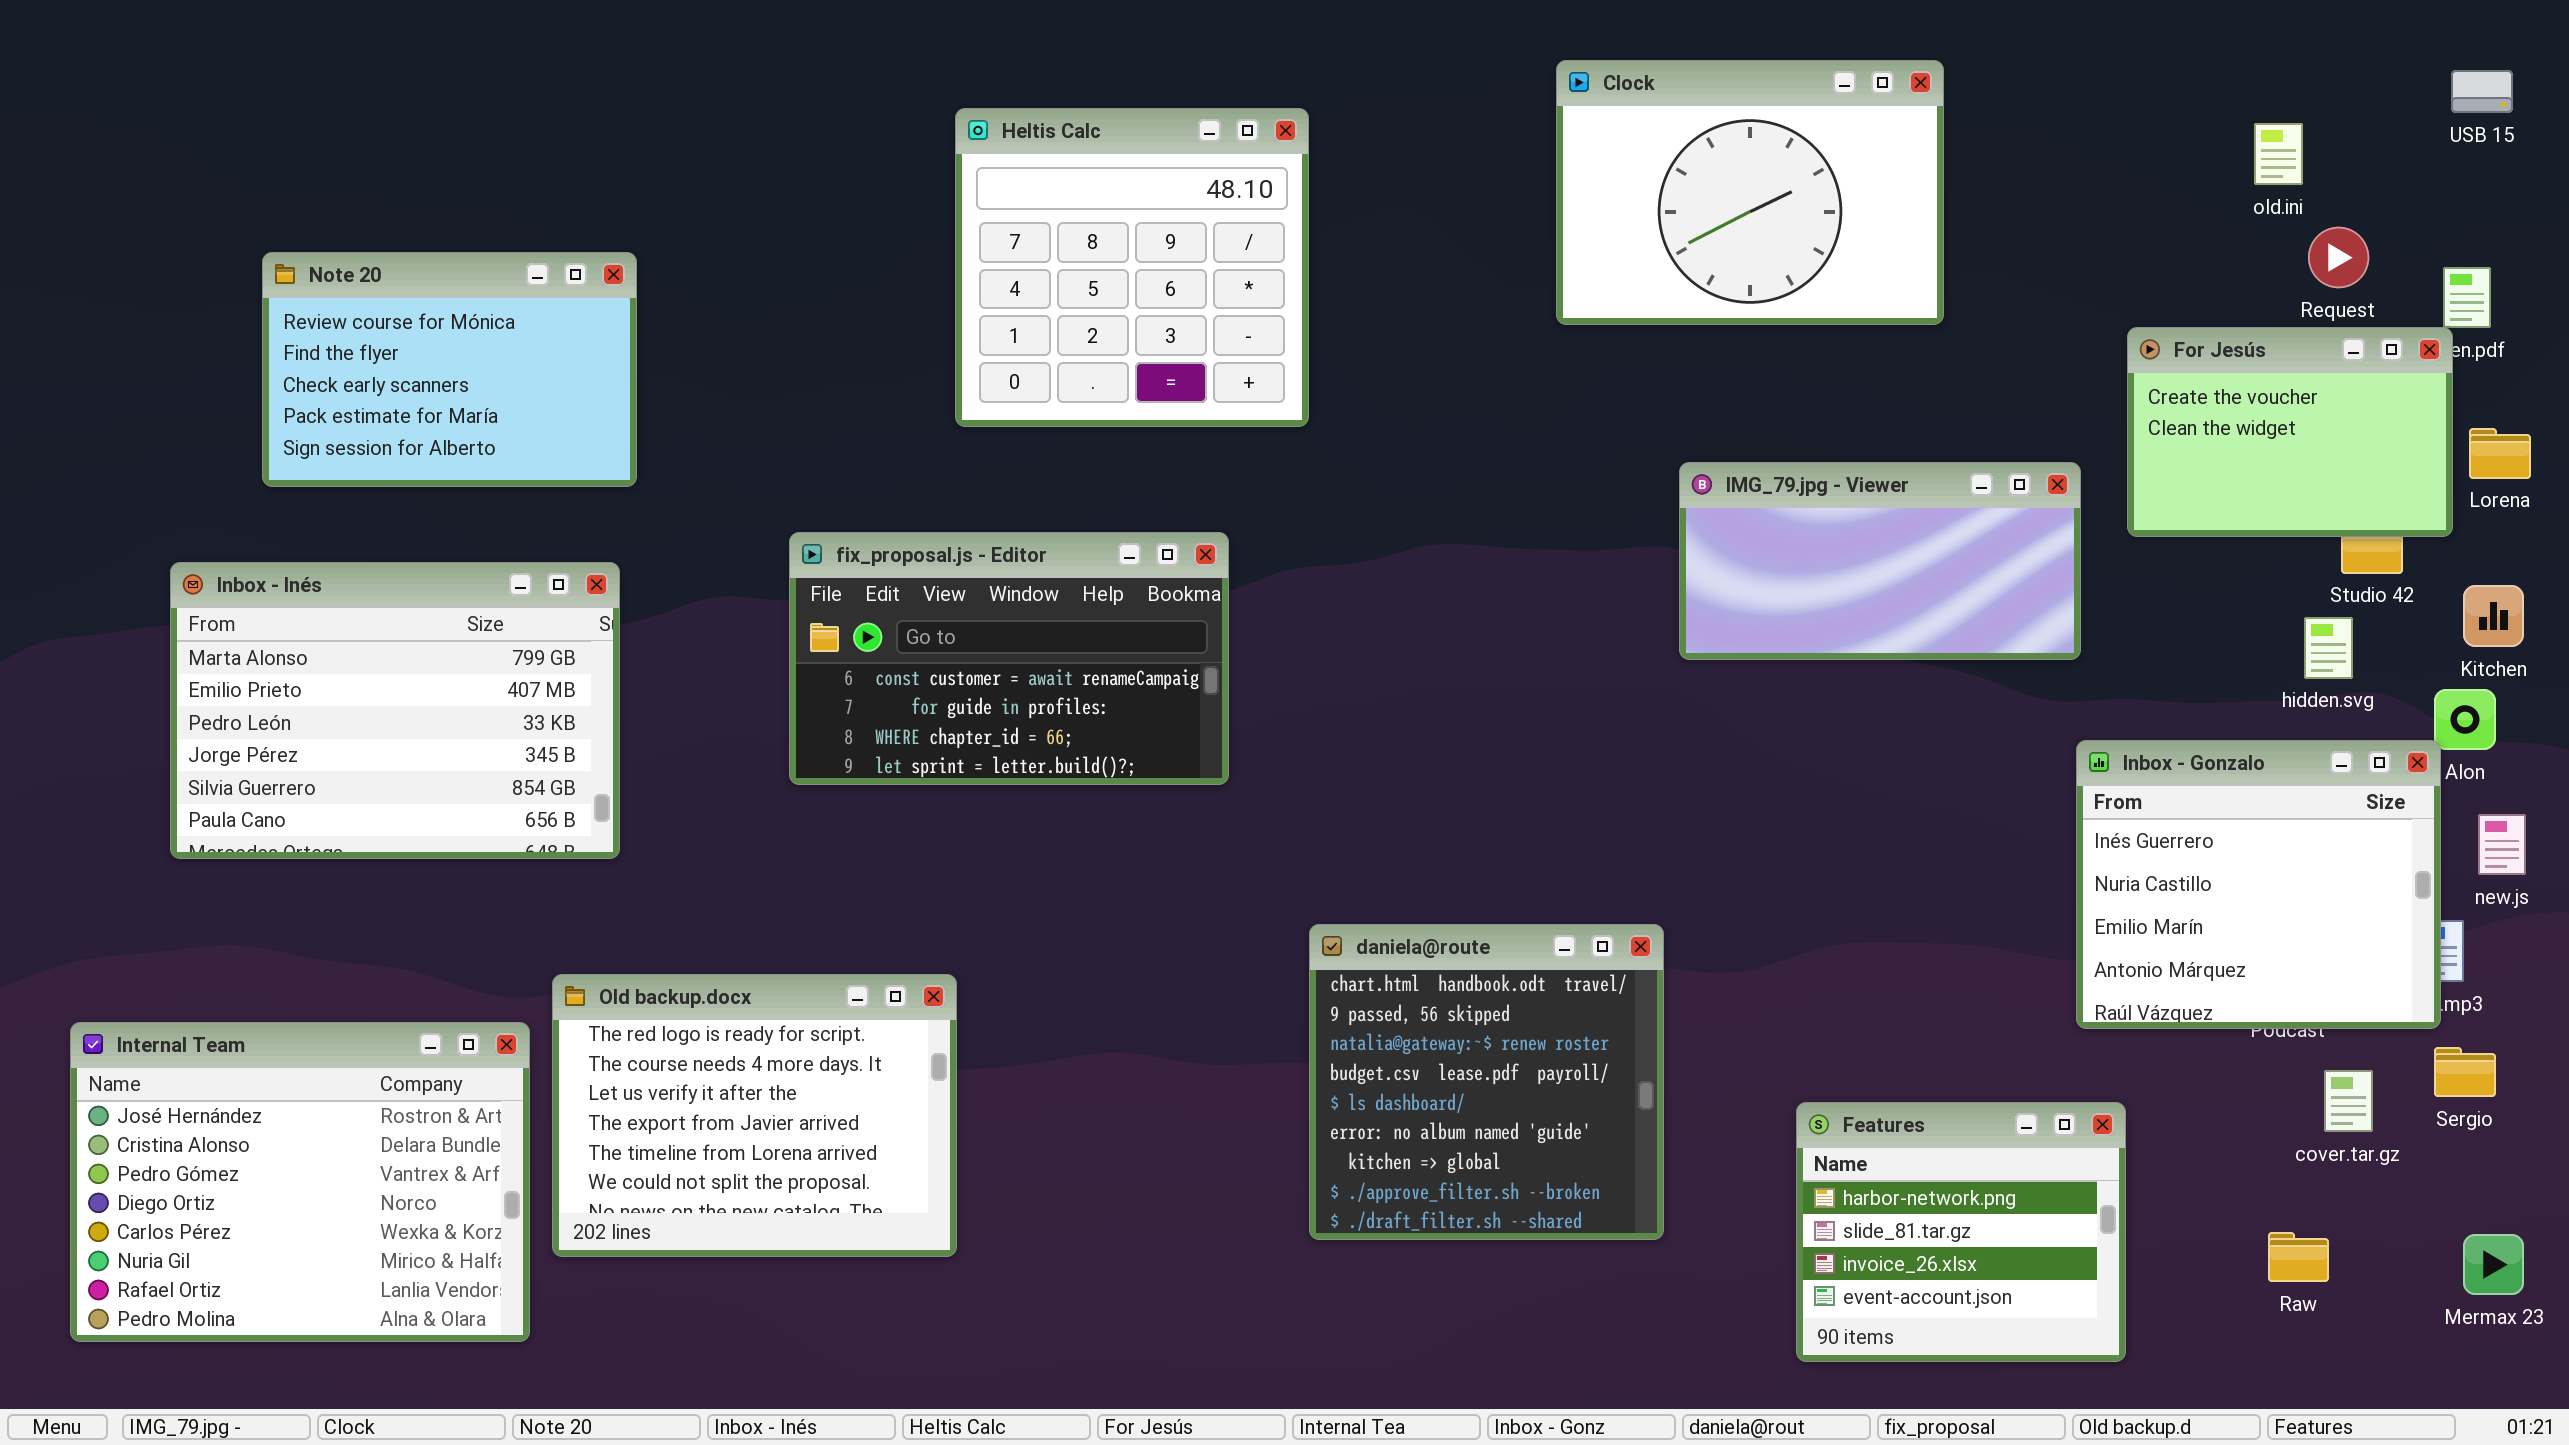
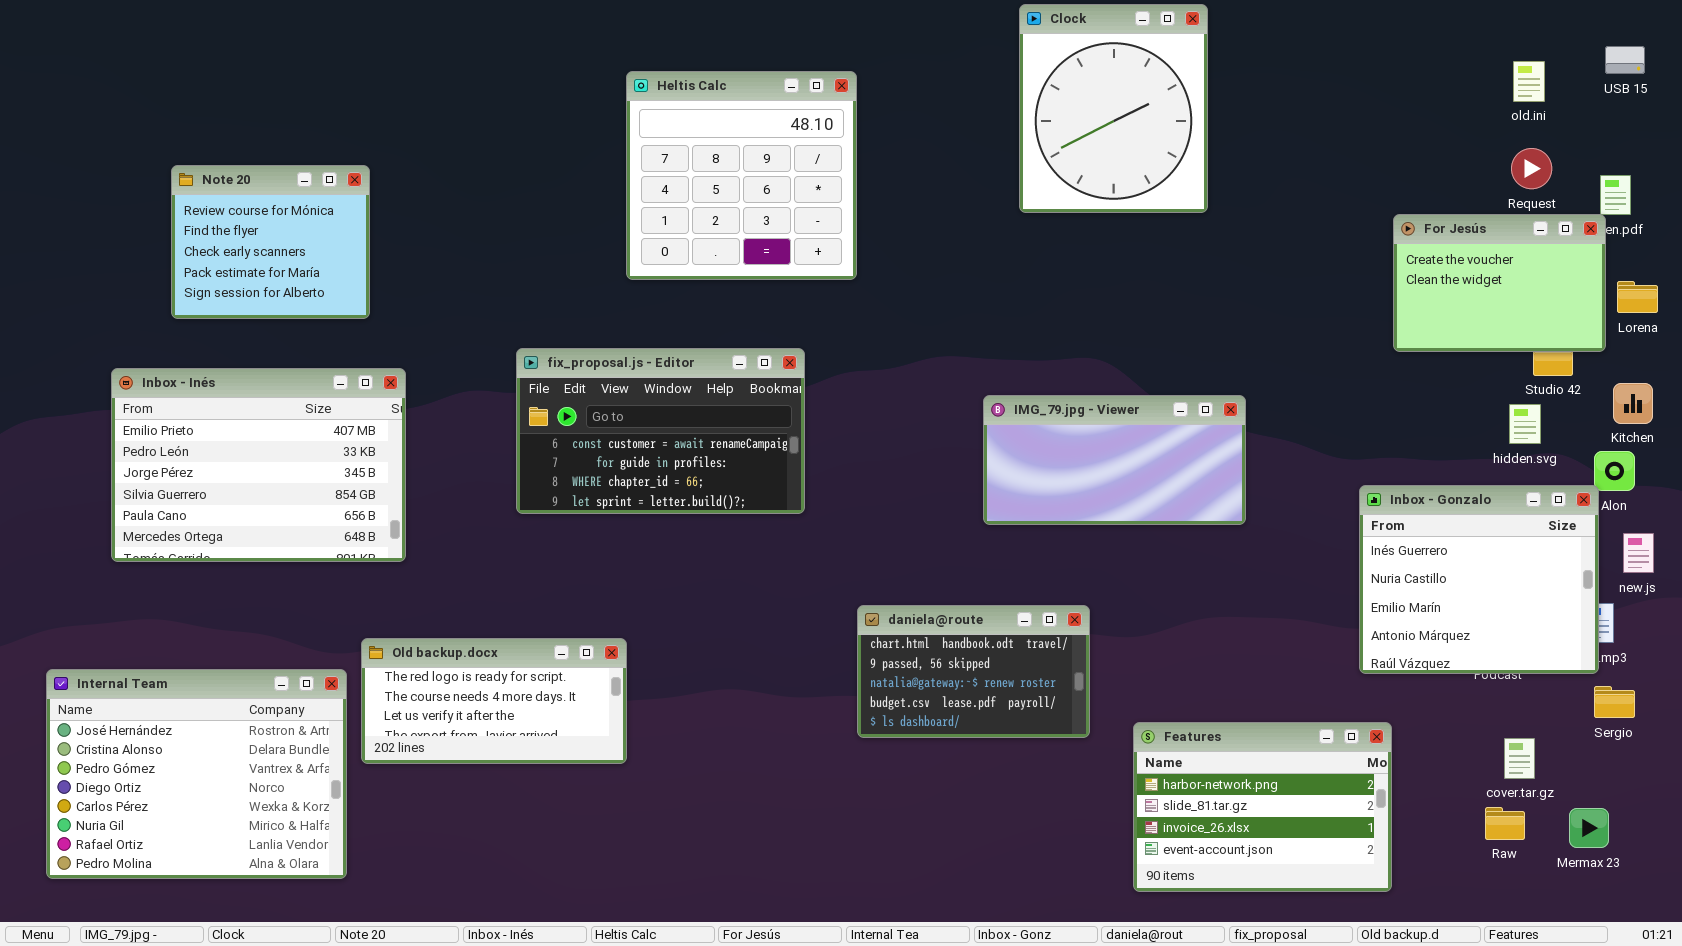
Clock: [1556,60,1944,325] -> [1019,4,1208,213], resized
old.ini: [2254,123,2303,185] -> [1513,61,1545,102], moved
Note 20: [262,252,637,487] -> [171,165,370,319], resized
IMG_79.jpg - Viewer: [1679,462,2081,660] -> [983,395,1246,525], moved
Inbox - Inés: [170,562,620,859] -> [111,368,406,562], scrolled down 1 row
daniela@route: [1309,924,1664,1240] -> [857,605,1090,738], resized
Old backup.docx: [552,974,957,1257] -> [361,638,627,764], resized
cover.tar.gz: [2324,1070,2373,1132] -> [1504,738,1535,779], moved
Features: [1796,1102,2126,1362] -> [1133,722,1392,892], resized
Mermax 23: [2463,1234,2524,1295] -> [1569,808,1609,848], moved

